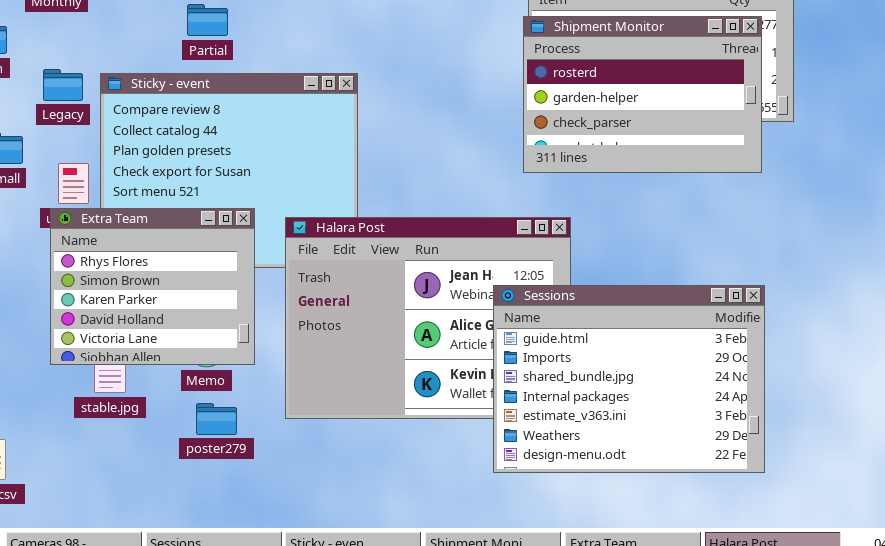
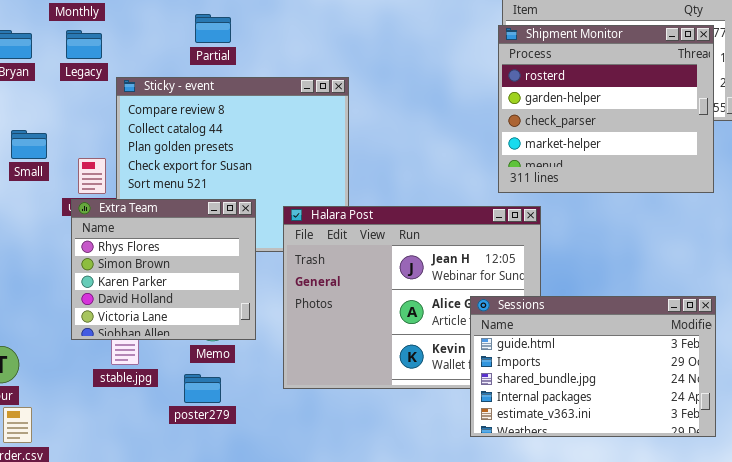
Shipment Monitor: [523,16,762,173] -> [498,25,714,193], resized
Legacy: [43,69,83,101] -> [66,30,102,59], moved
Sessions: [493,285,765,473] -> [470,296,716,437], resized
poster279: [196,403,237,435] -> [184,374,221,403], moved

